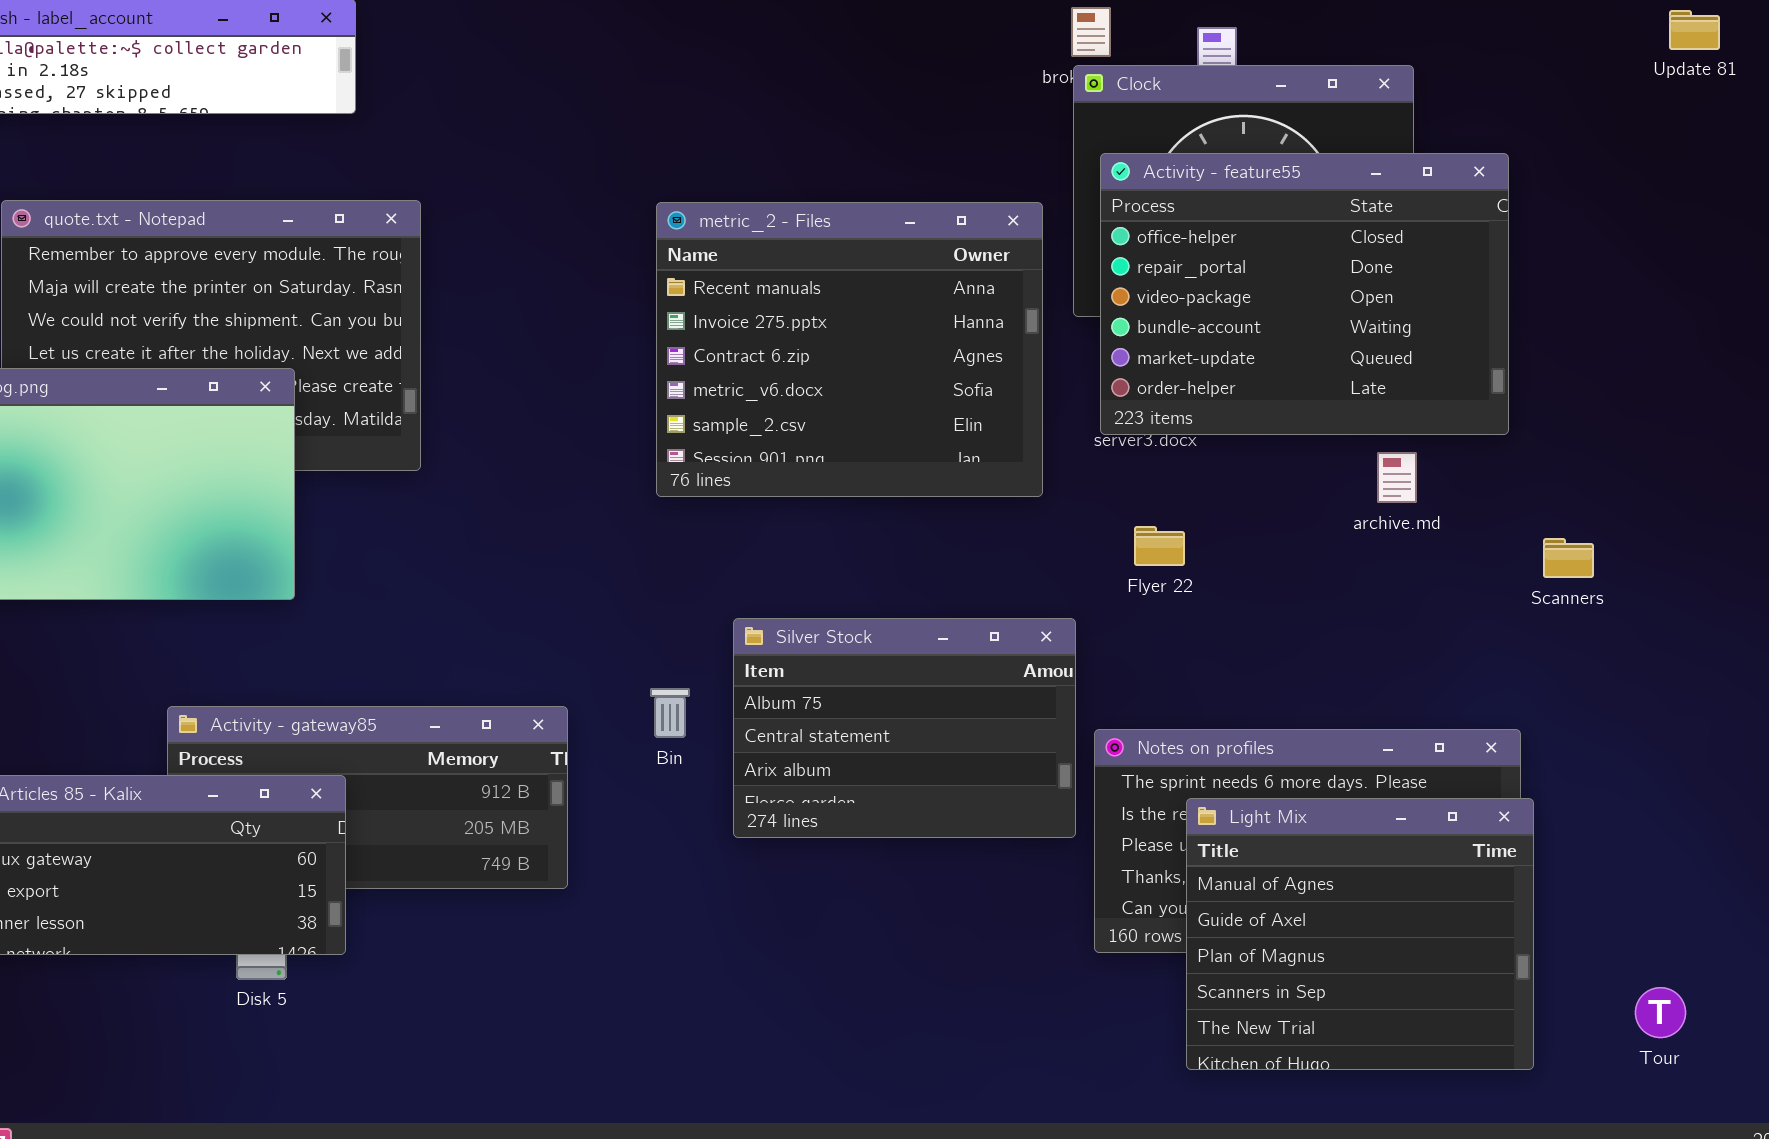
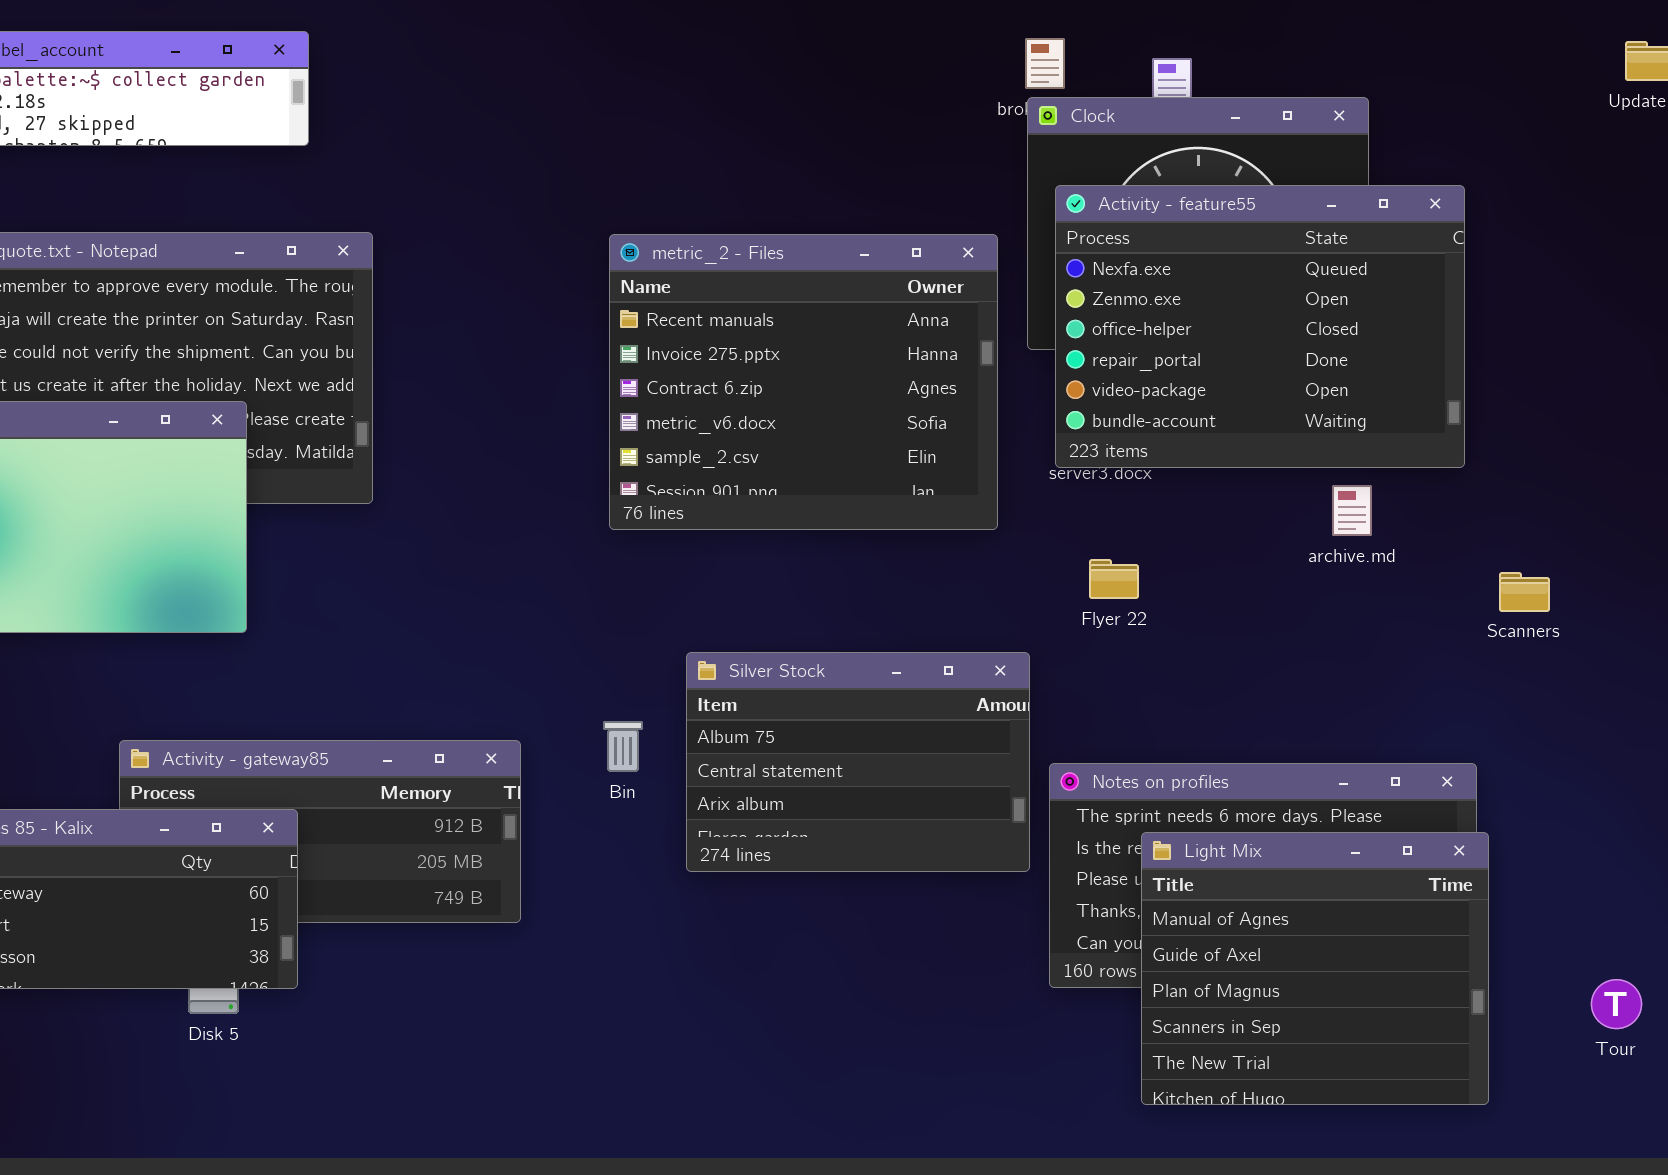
Activity - feature55: [1100,153,1509,435] -> [1055,185,1465,468], scrolled up 2 rows
Tour: [1635,987,1686,1038] -> [1591,979,1642,1029], moved

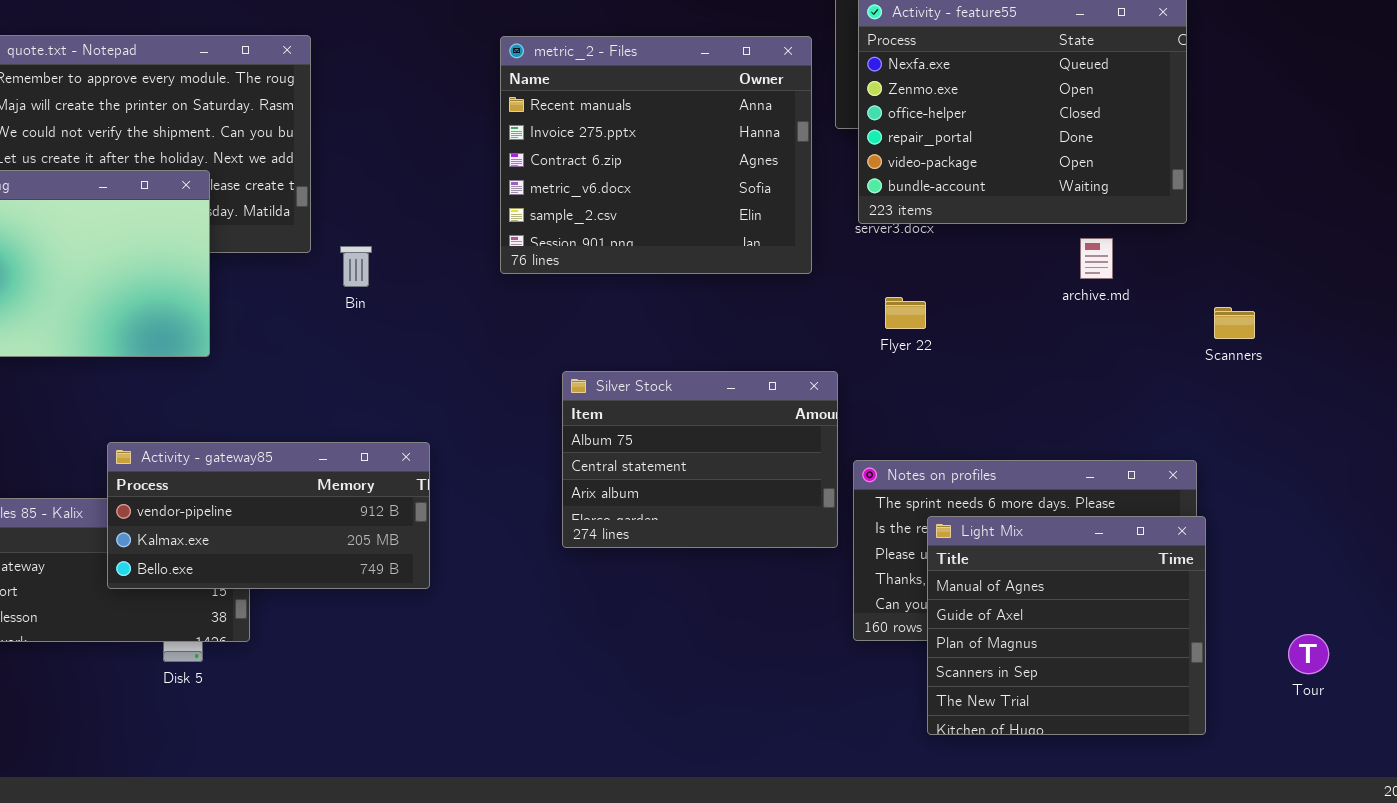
Bin: [603,721,643,772] -> [340,246,372,287], moved
Activity - gateway85: [119,740,521,923] -> [107,442,430,589], raised

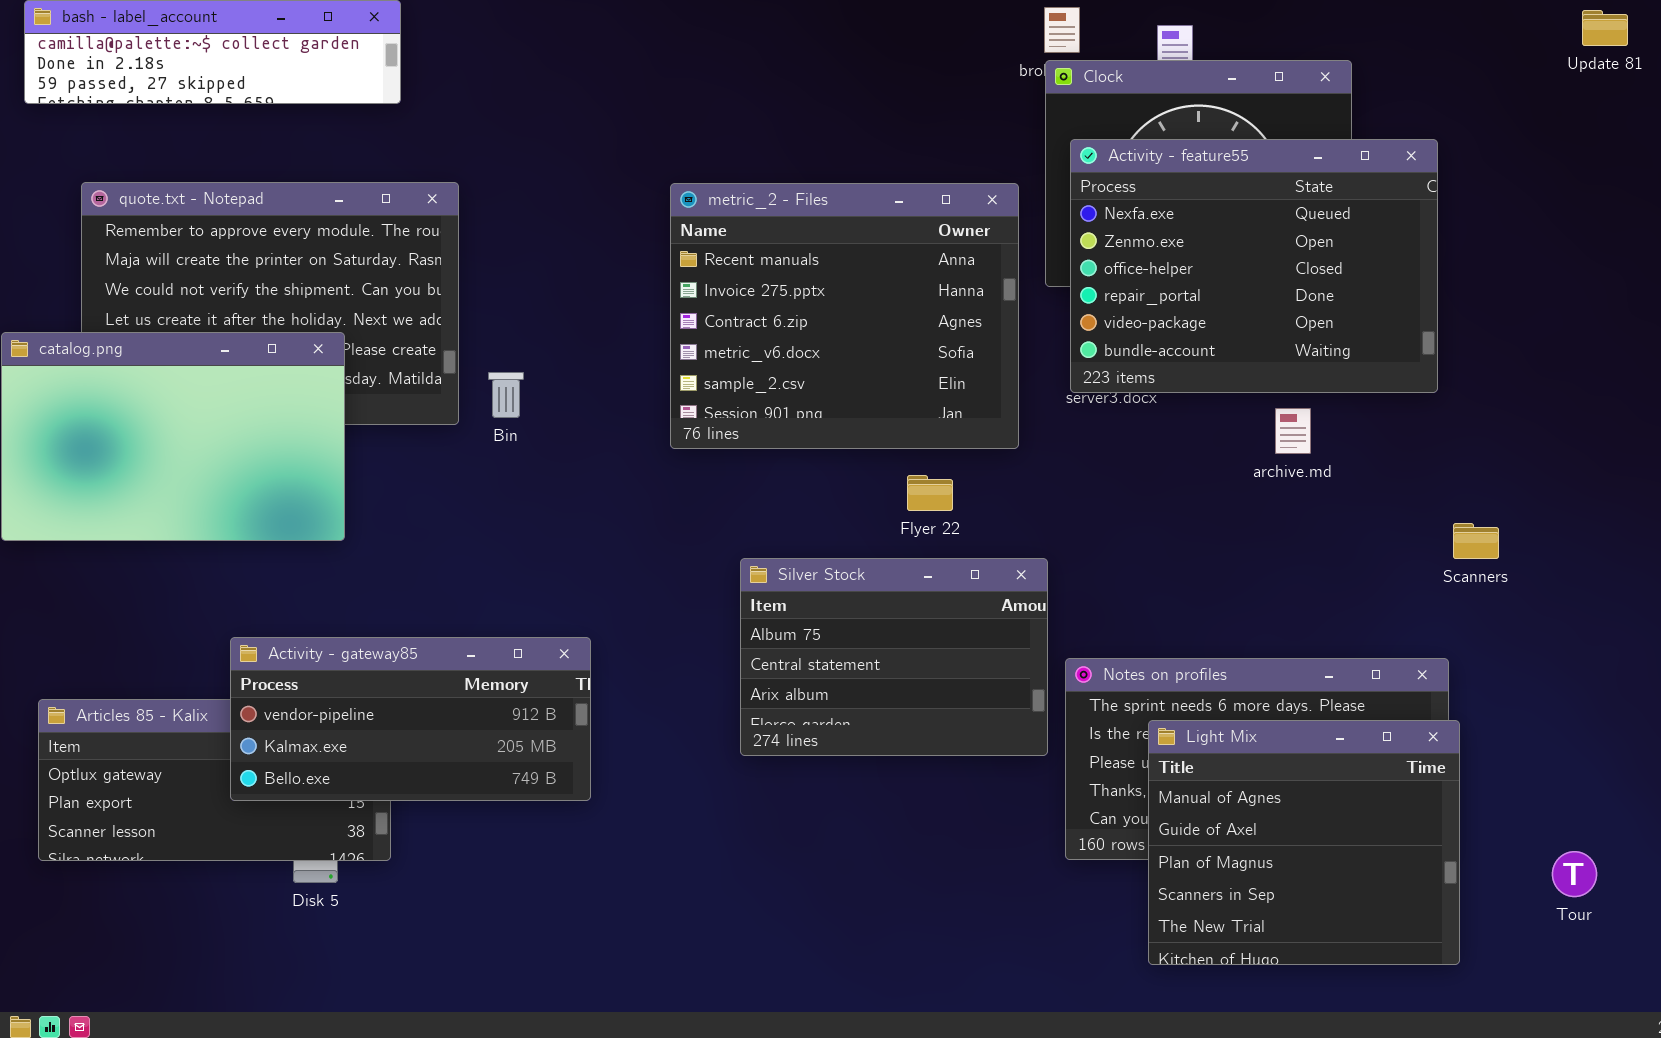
archive.md: [1080,238,1113,279] -> [1275,408,1311,454], moved
Bin: [340,246,372,287] -> [488,372,524,418], moved
Flyer 22: [885,297,926,329] -> [907,475,953,511], moved
Scanners: [1214,307,1255,339] -> [1453,523,1499,559], moved

